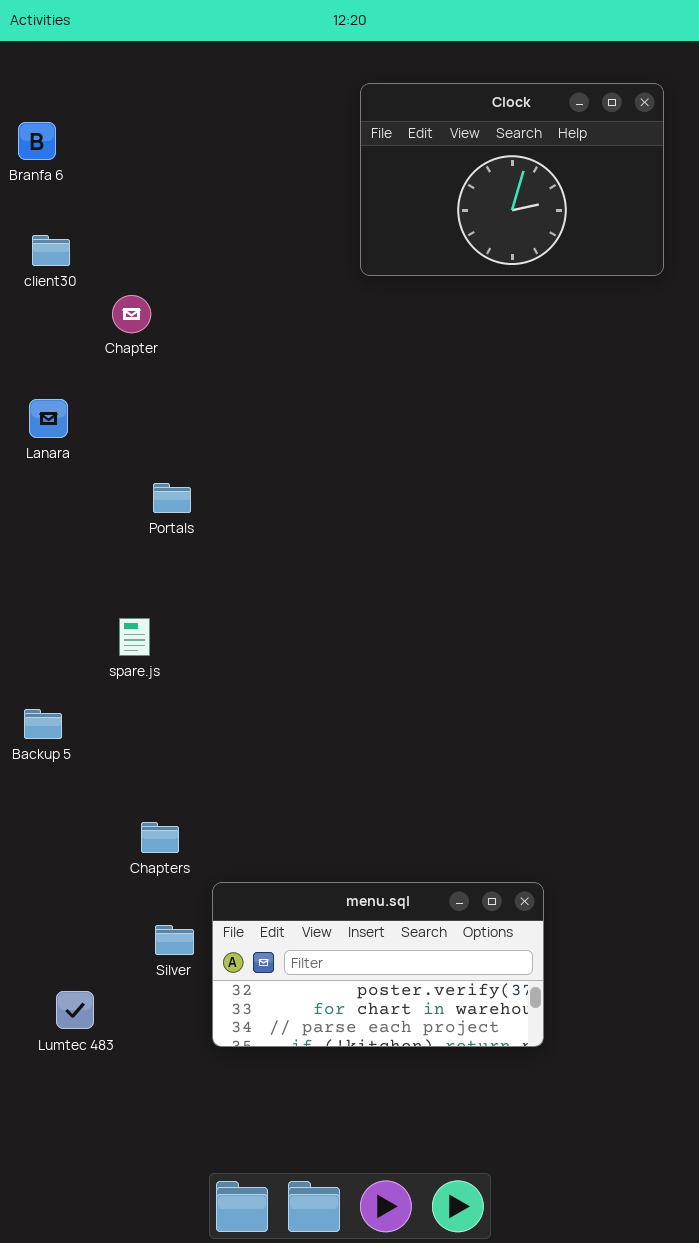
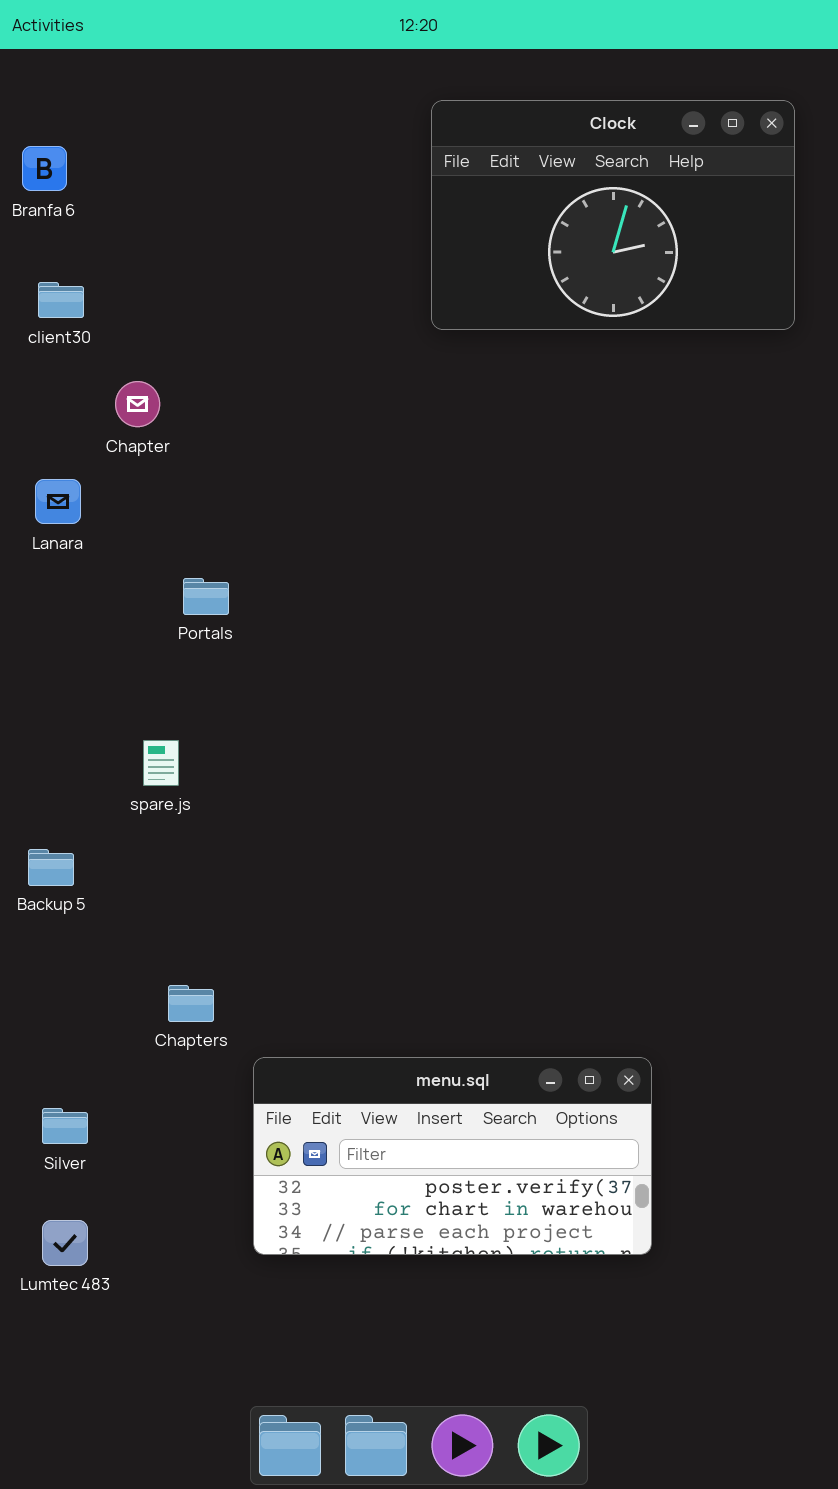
Chapter: [112,295,151,333] -> [115,381,160,427], moved
Silver: [155,925,194,955] -> [42,1108,88,1144], moved
Lumtec 483: [56,991,94,1029] -> [42,1220,88,1266], moved

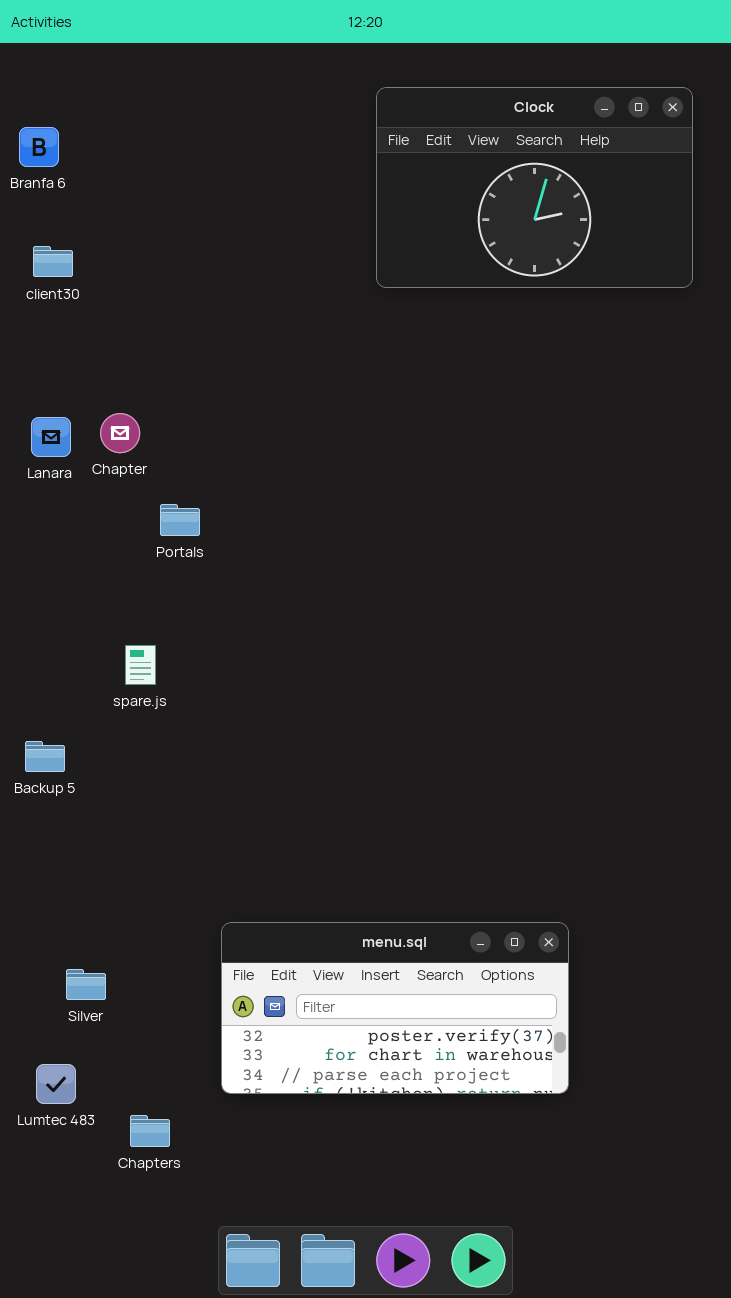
Chapter: [115,381,160,427] -> [100,413,140,453], moved
Chapters: [168,985,214,1022] -> [130,1115,170,1147], moved
Silver: [42,1108,88,1144] -> [66,969,106,1000], moved

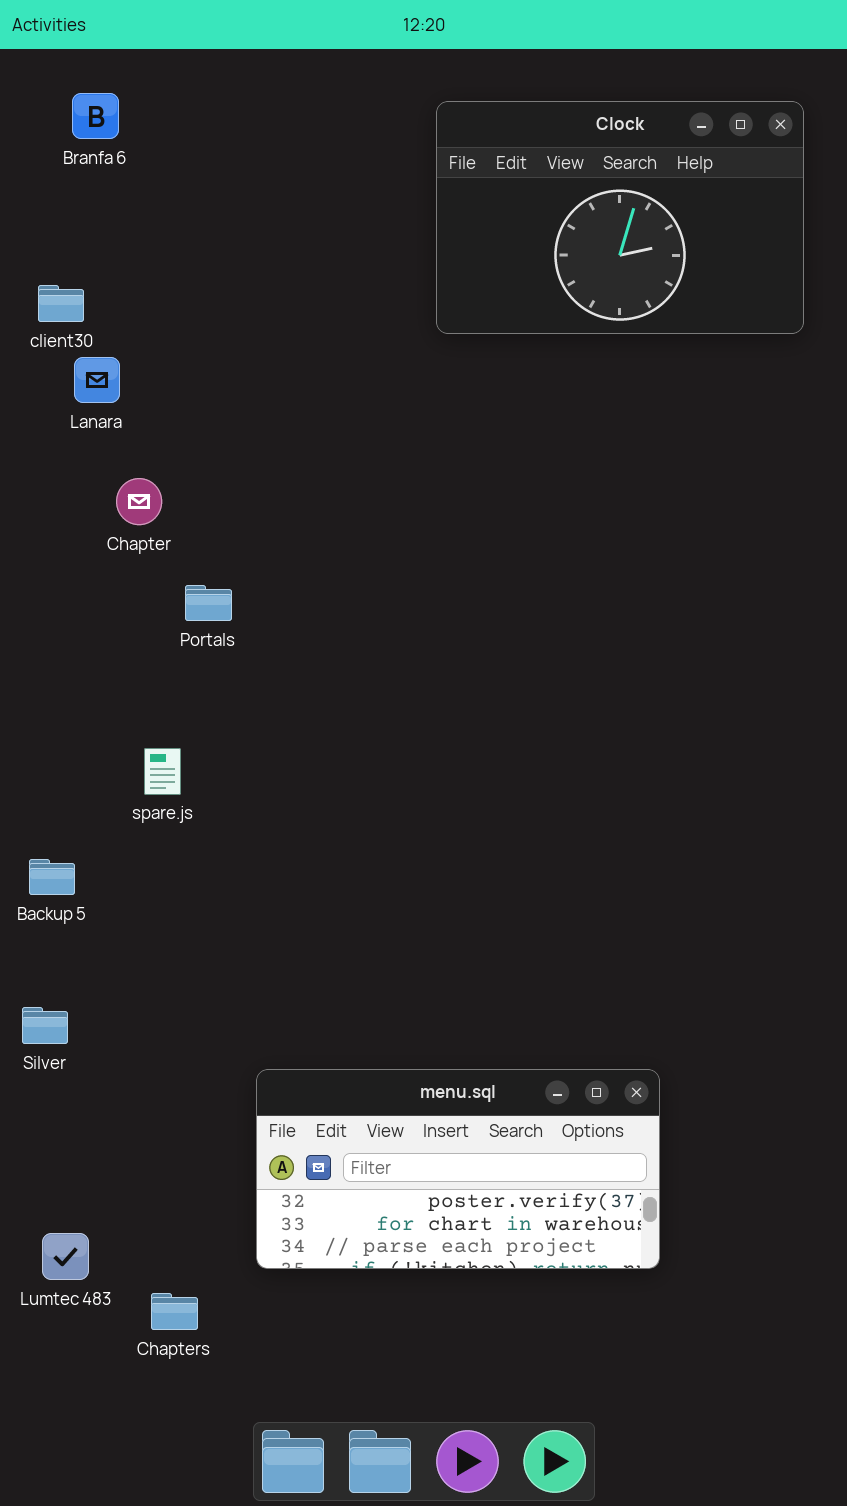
Branfa 6: [19,127,59,167] -> [72,93,119,139], moved
Lanara: [31,417,71,457] -> [74,357,120,403], moved
Silver: [66,969,106,1000] -> [22,1007,68,1044], moved

